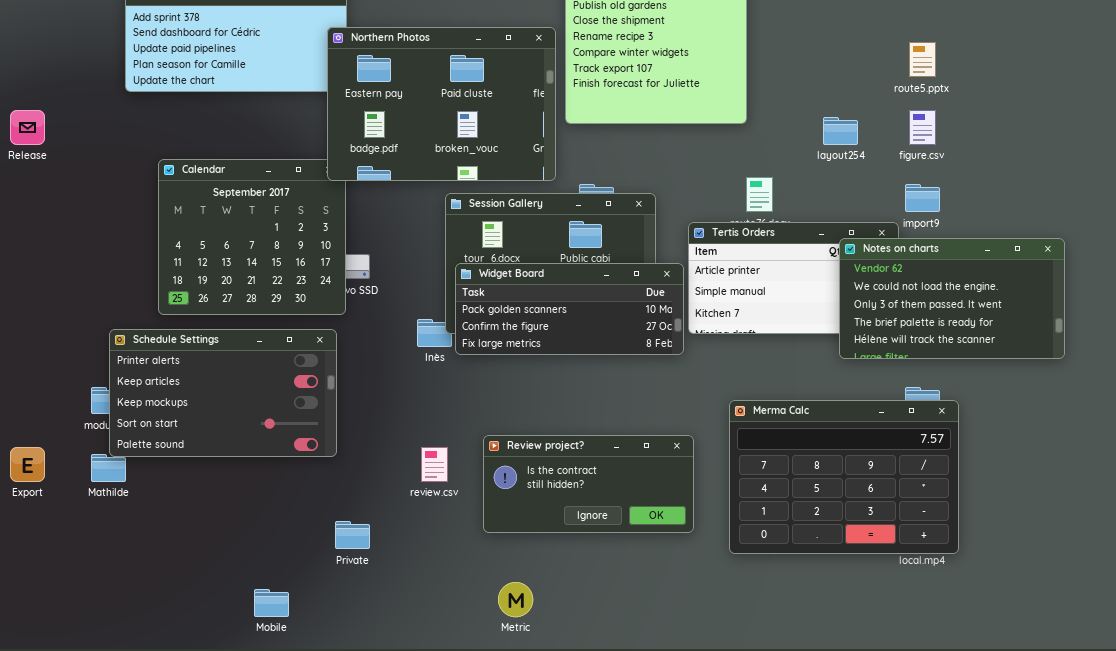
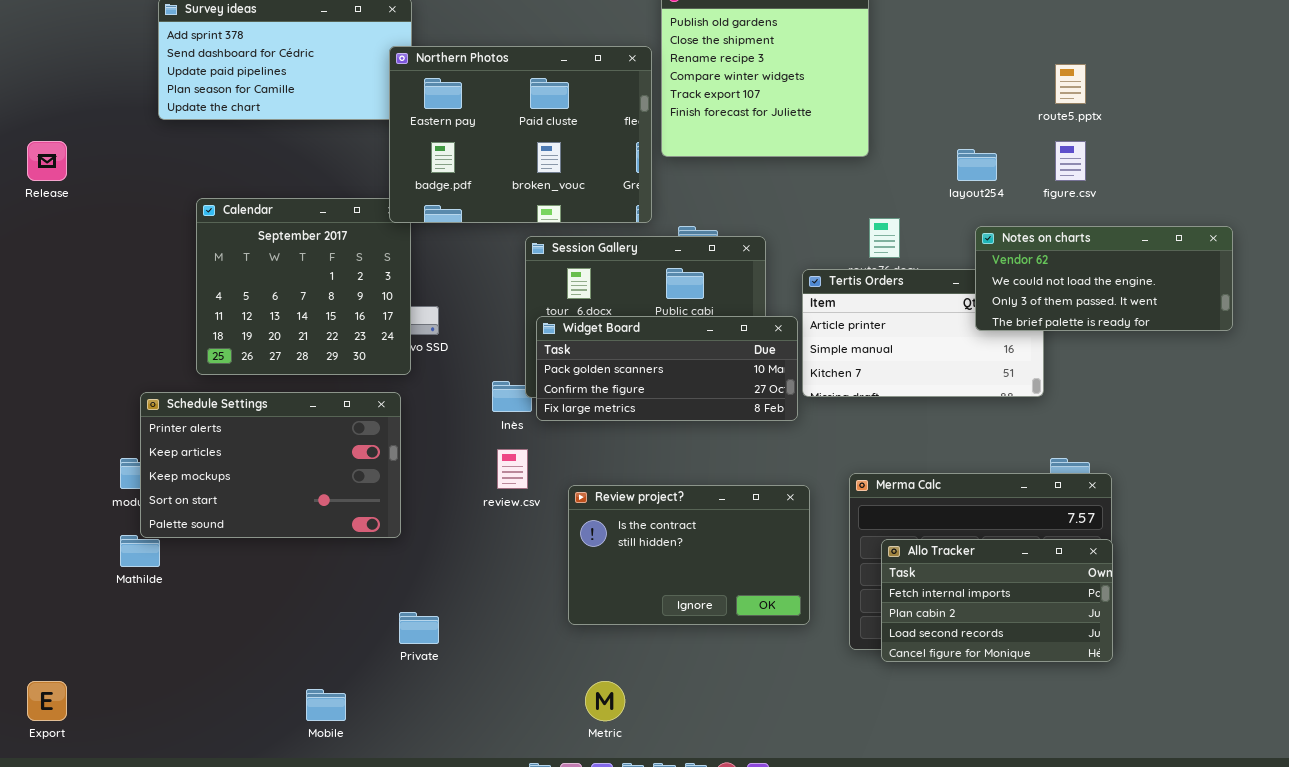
Notes on charts: [839,238,1065,359] -> [975,226,1233,331], moved, resized
Review project?: [483,435,694,533] -> [568,485,810,625], resized
Export: [10,447,45,482] -> [27,681,67,721], moved
review.csv: [421,447,448,482] -> [497,449,528,489], moved
Allo Tracker: none -> [881,539,1113,662], opened

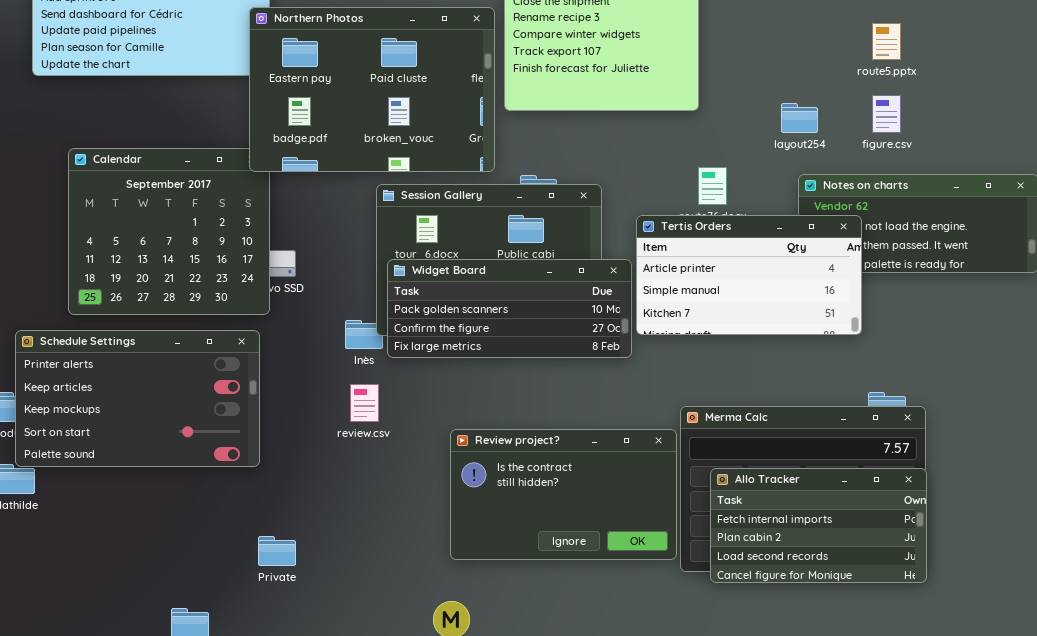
Tertis Orders: [802,269,1044,397] -> [636,215,862,335], raised
Review project?: [568,485,810,625] -> [450,429,677,560], moved

